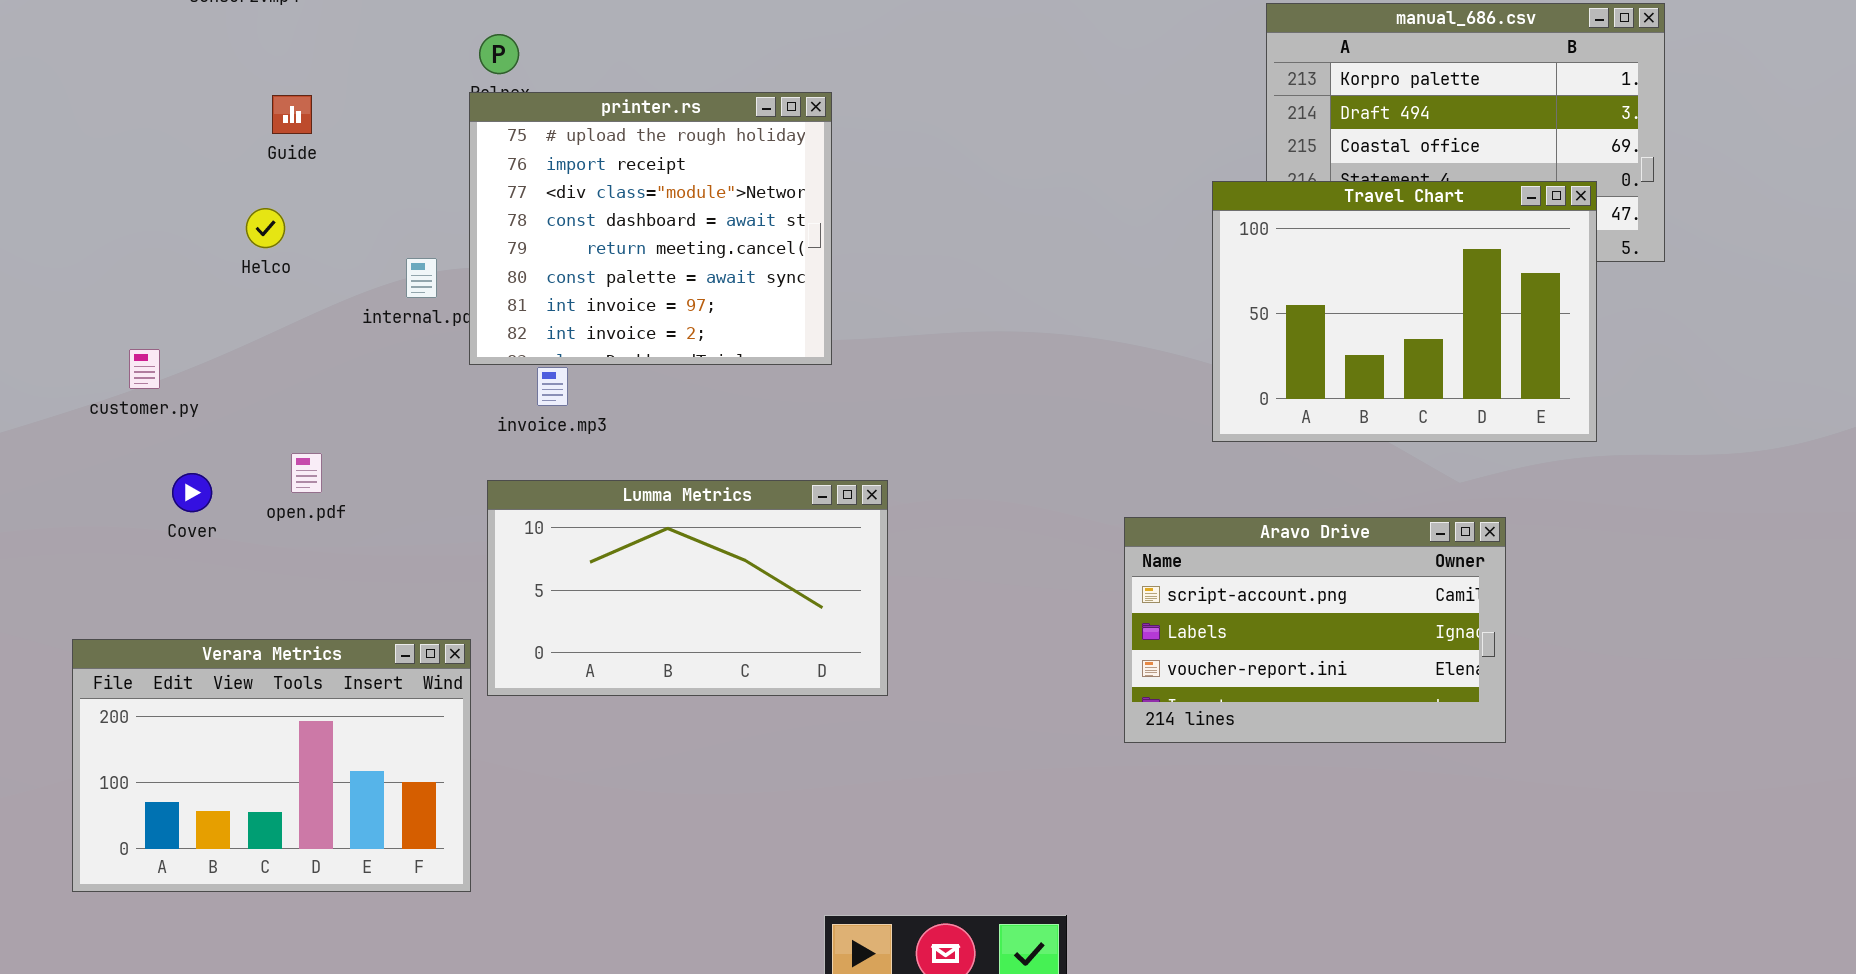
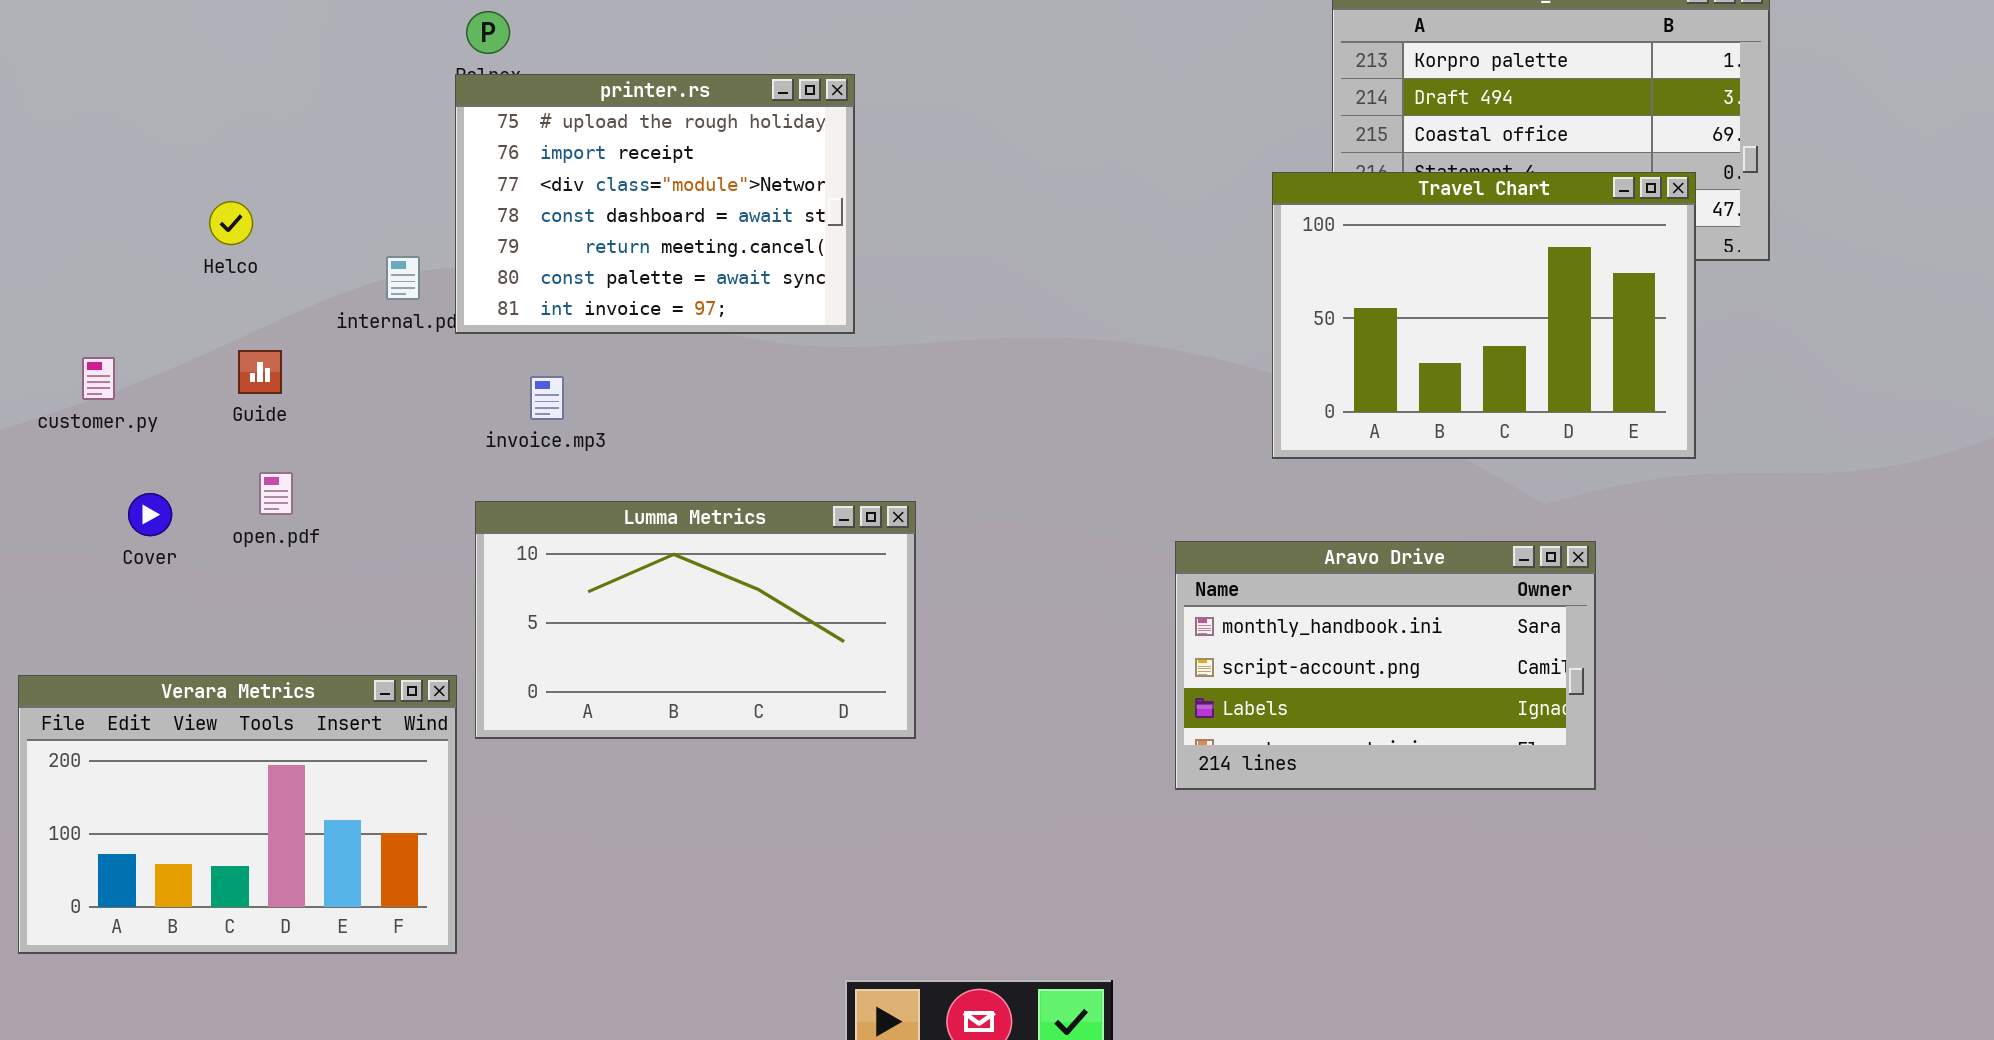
printer.rs: [469,92,832,365] -> [455,74,855,334], resized
Guide: [272,95,312,134] -> [238,350,282,394], moved
Aravo Drive: [1124,517,1506,743] -> [1175,541,1596,790], scrolled up 1 row

